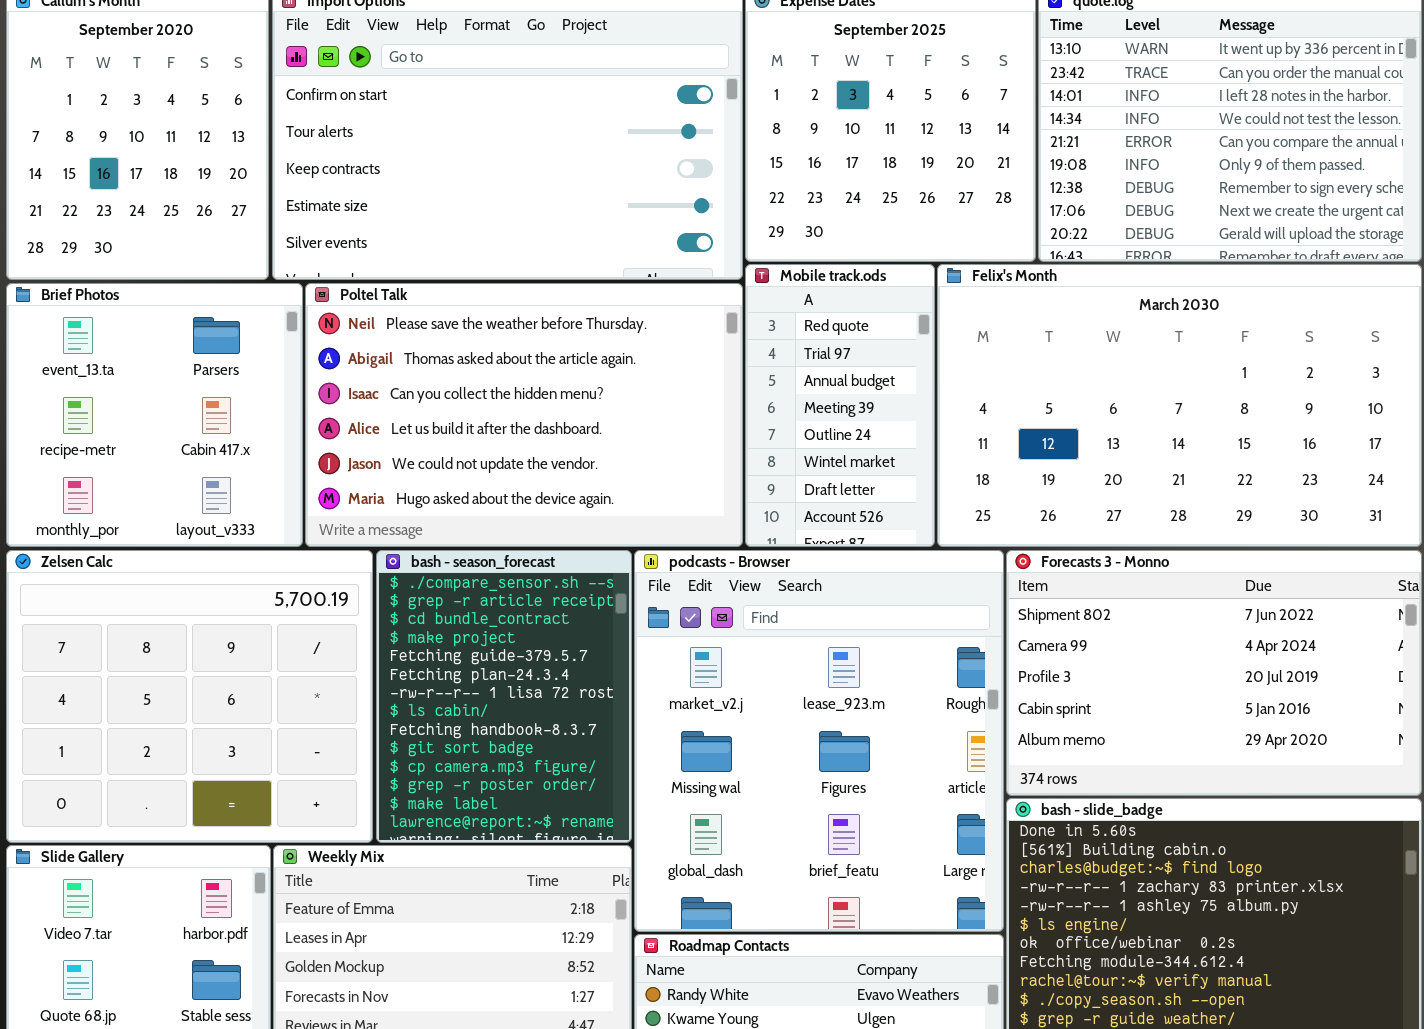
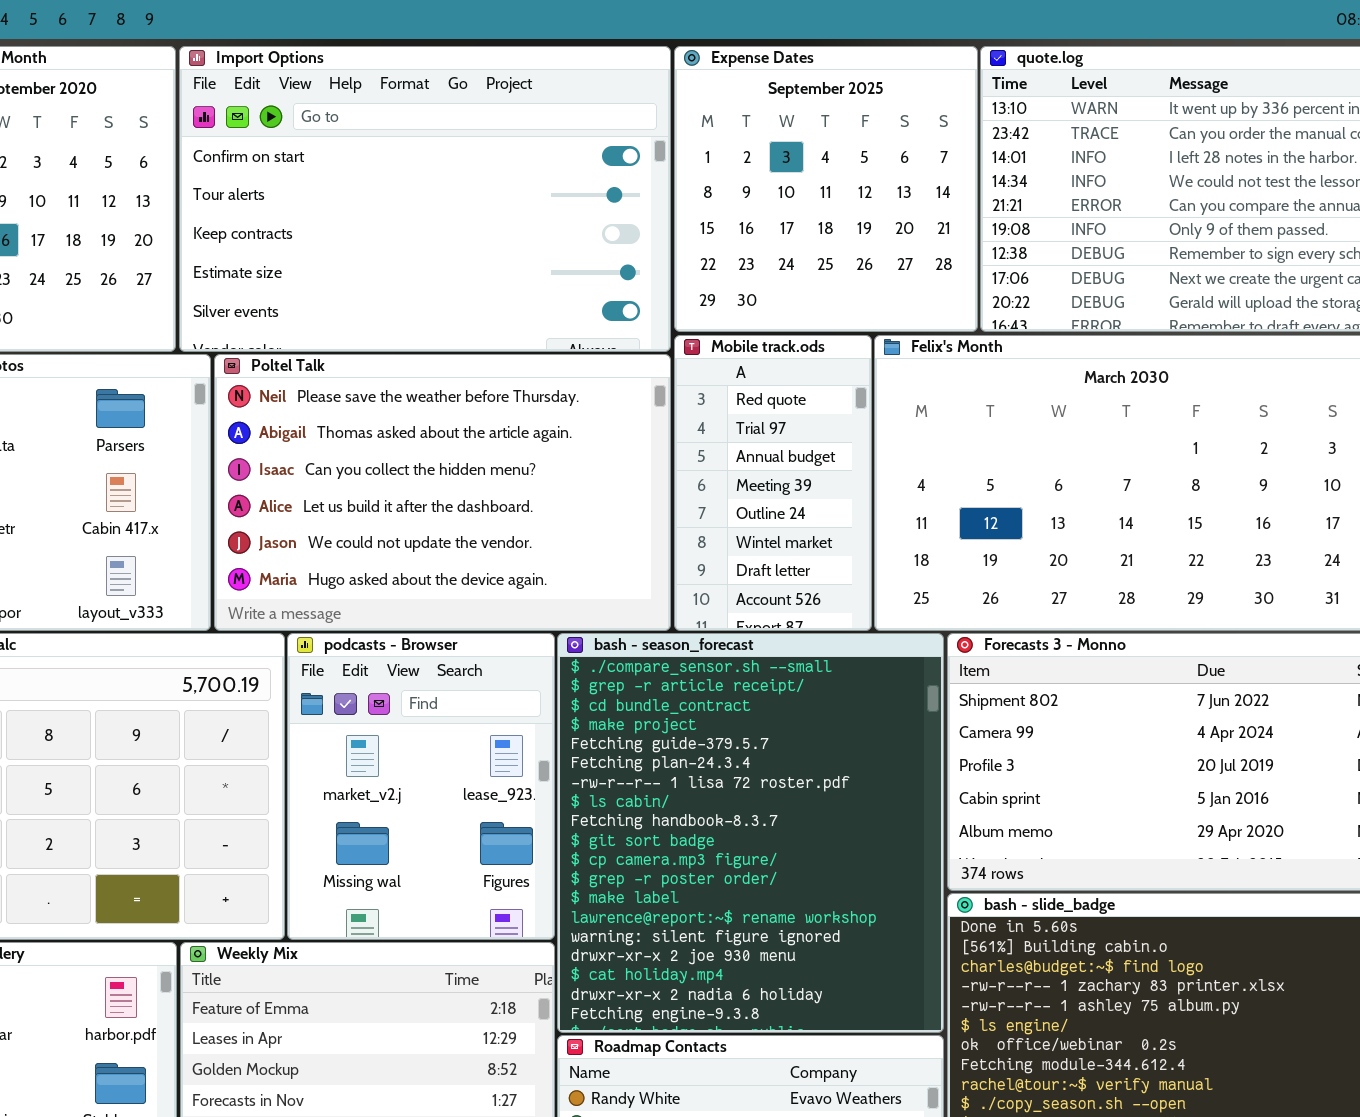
bash - season_forecast: [376,550,632,843] -> [557,633,944,1033], moved, resized
podcasts - Browser: [634,550,1004,932] -> [287,633,555,940], moved, resized

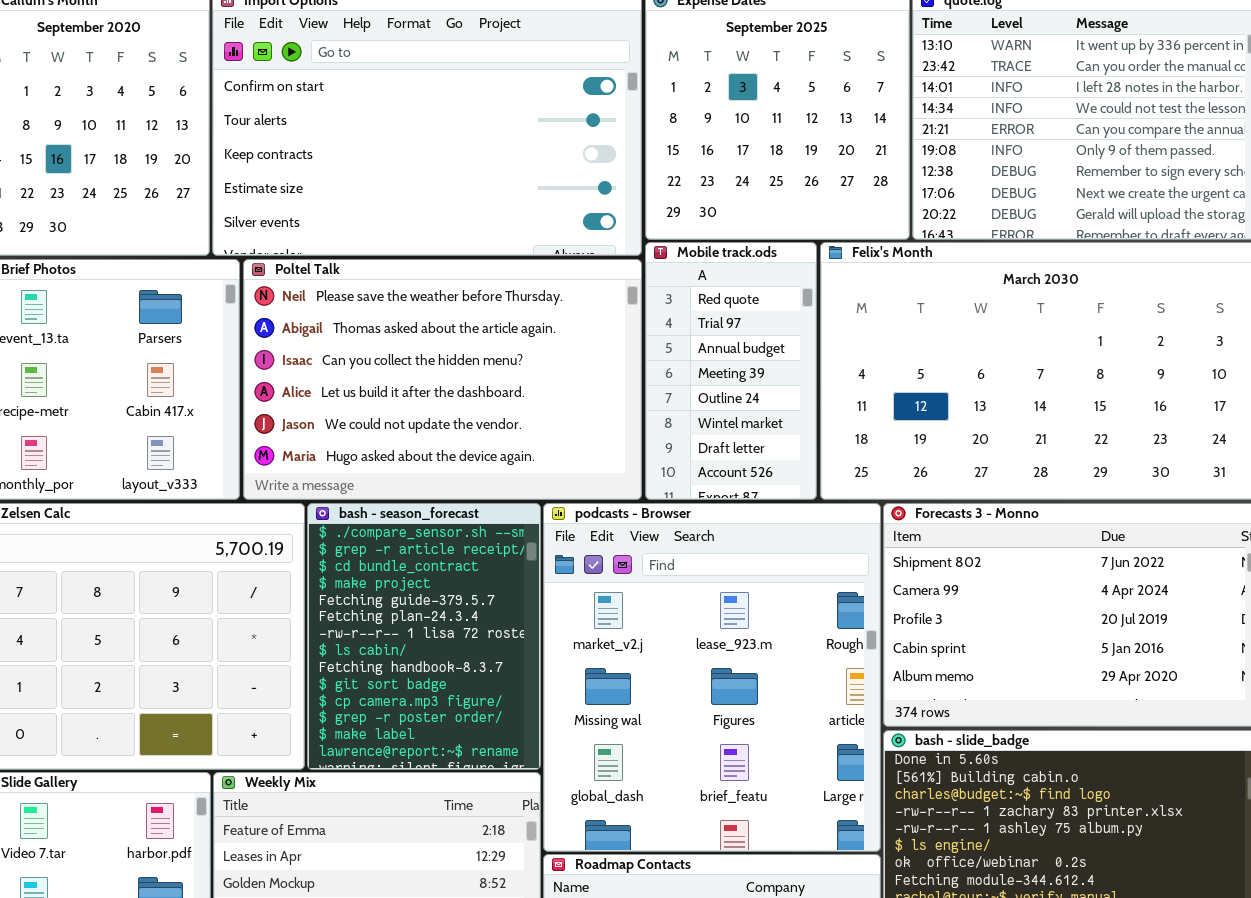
podcasts - Browser: [287,633,555,940] -> [543,503,881,852], moved, resized
bash - season_forecast: [557,633,944,1033] -> [307,503,541,770], moved, resized

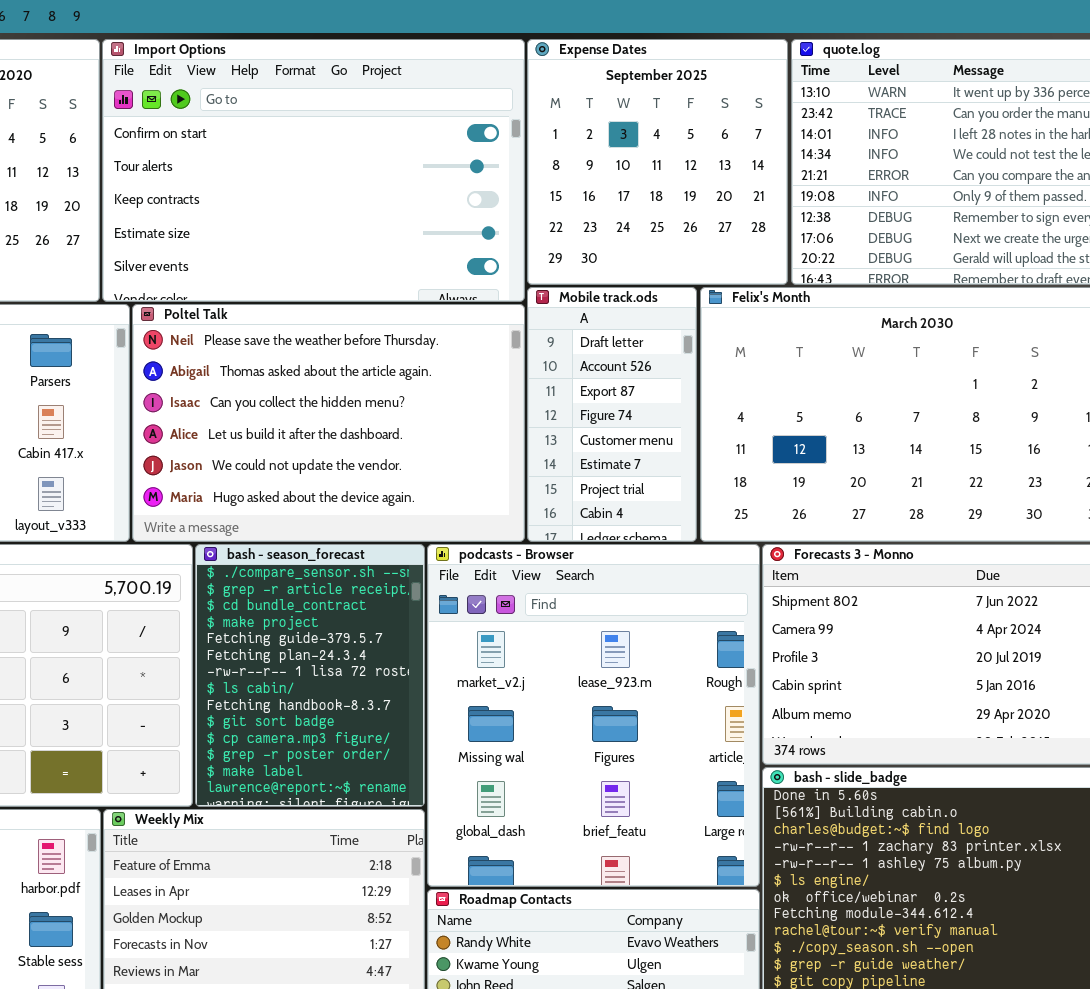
Mobile track.ods: [645,242,817,500] -> [527,287,697,542], scrolled down 6 rows

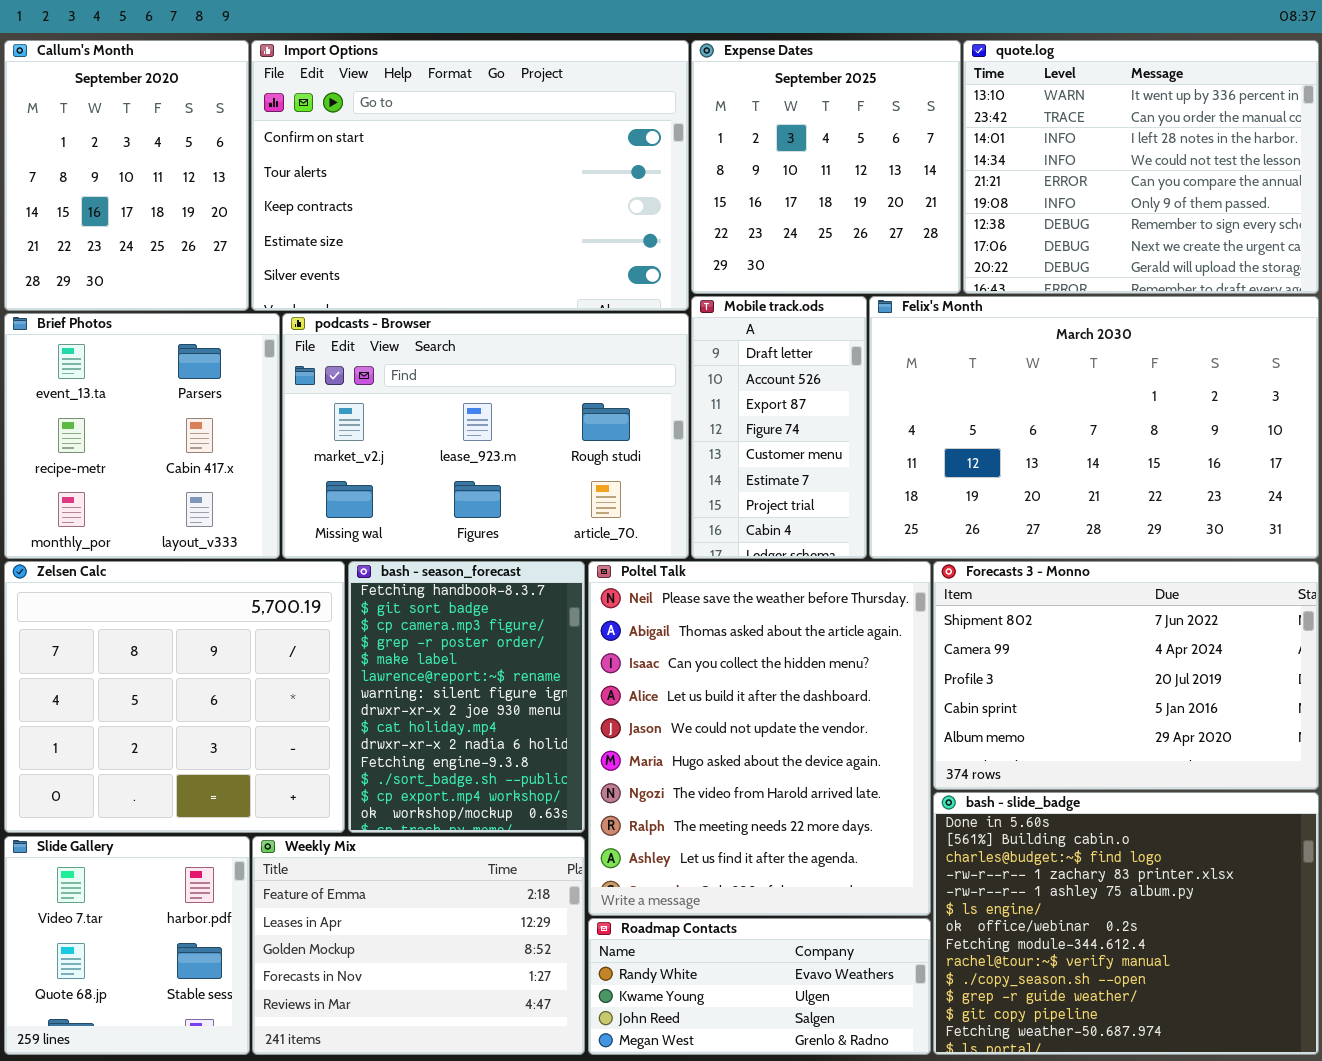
Poltel Talk: [132,304,525,542] -> [588,561,931,916], moved, resized
bash - season_forecast: [195,544,425,807] -> [348,561,585,833], scrolled down 8 rows
podcasts - Browser: [427,544,760,887] -> [282,313,689,559], moved, resized

